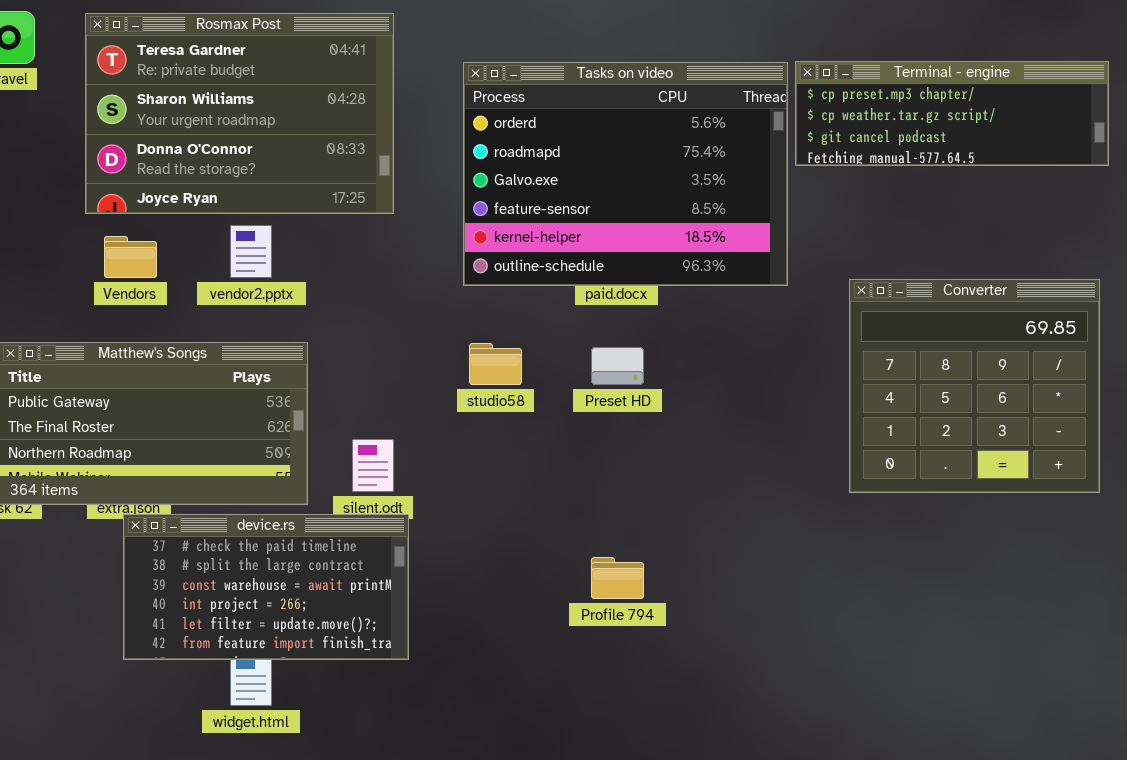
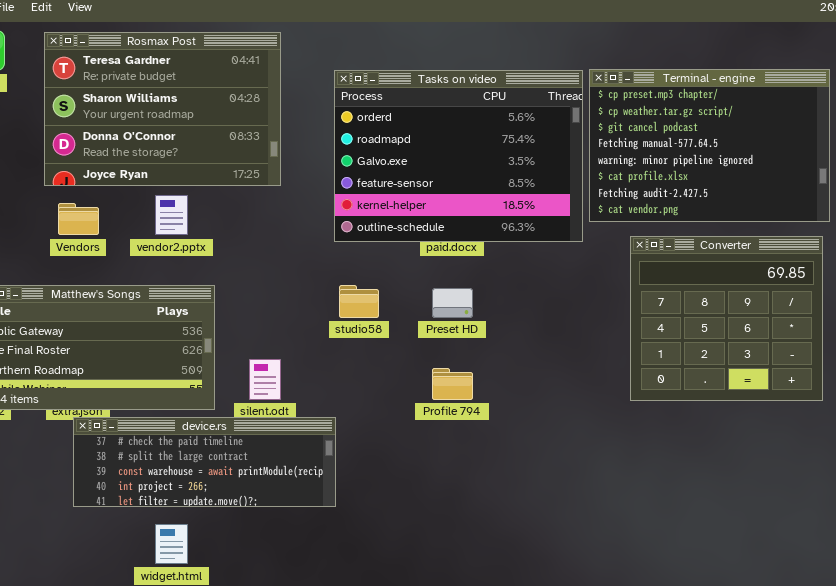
Terminal - engine: [795,61,1109,166] -> [589,69,830,222], resized
device.rs: [123,514,409,660] -> [73,417,336,507], resized
Profile 794: [591,557,644,599] -> [432,368,473,400], moved

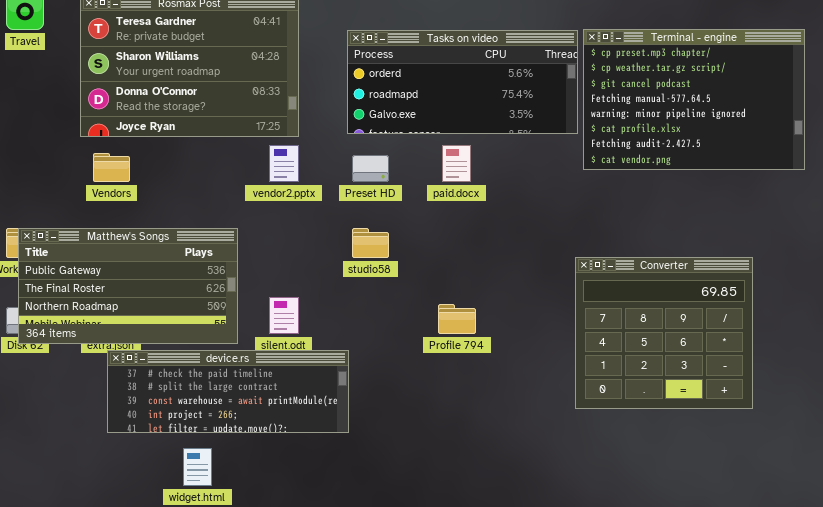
Tasks on video: [334,70,583,242] -> [347,30,578,134], resized
vendor2.pptx: [155,195,188,235] -> [269,145,299,182], moved
Converter: [630,236,823,401] -> [575,257,753,409], moved
Preset HD: [432,288,473,318] -> [352,155,389,182], moved

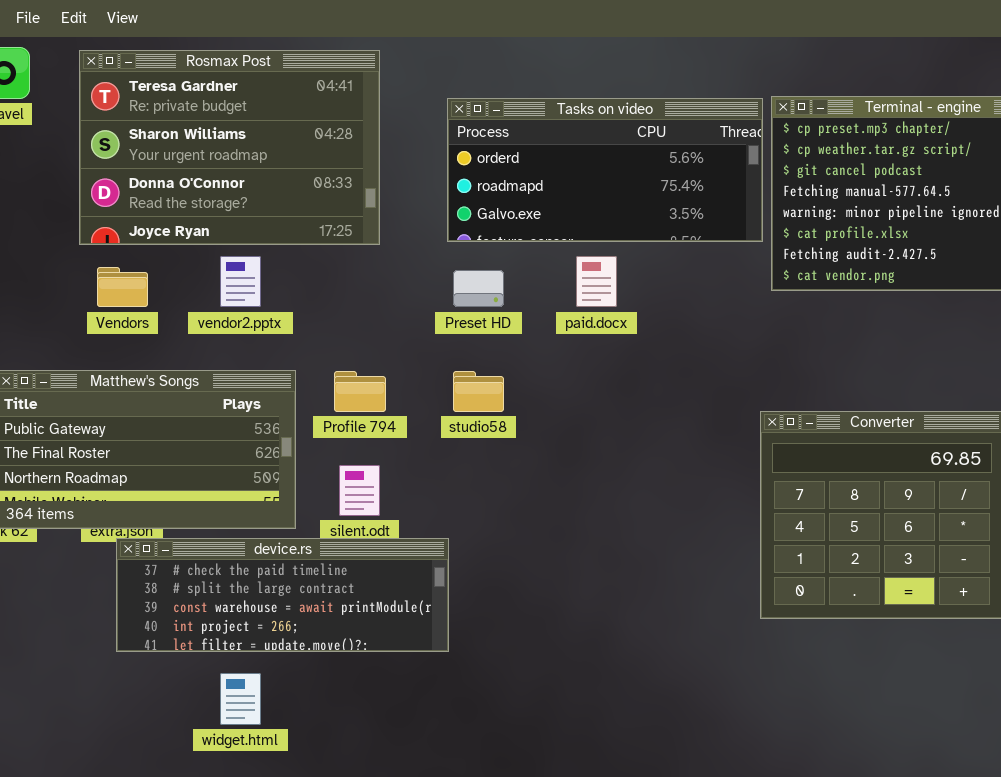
vendor2.pptx: [269,145,299,182] -> [220,256,261,307], moved
Profile 794: [438,304,476,334] -> [334,371,386,412], moved

